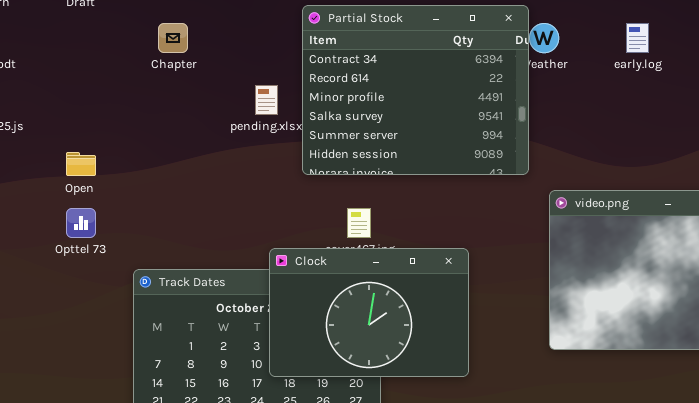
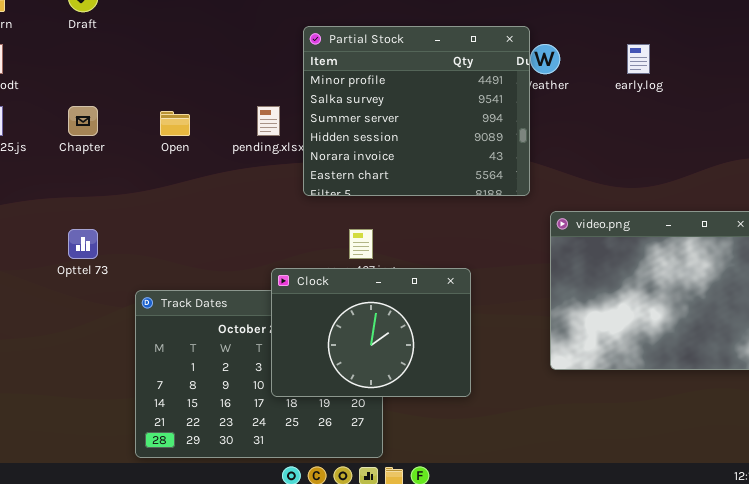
Partial Stock: [302,5,529,175] -> [303,26,530,196], scrolled down 2 rows
Chapter: [158,23,188,53] -> [68,106,98,136], moved
Open: [66,152,96,176] -> [160,111,190,136], moved

